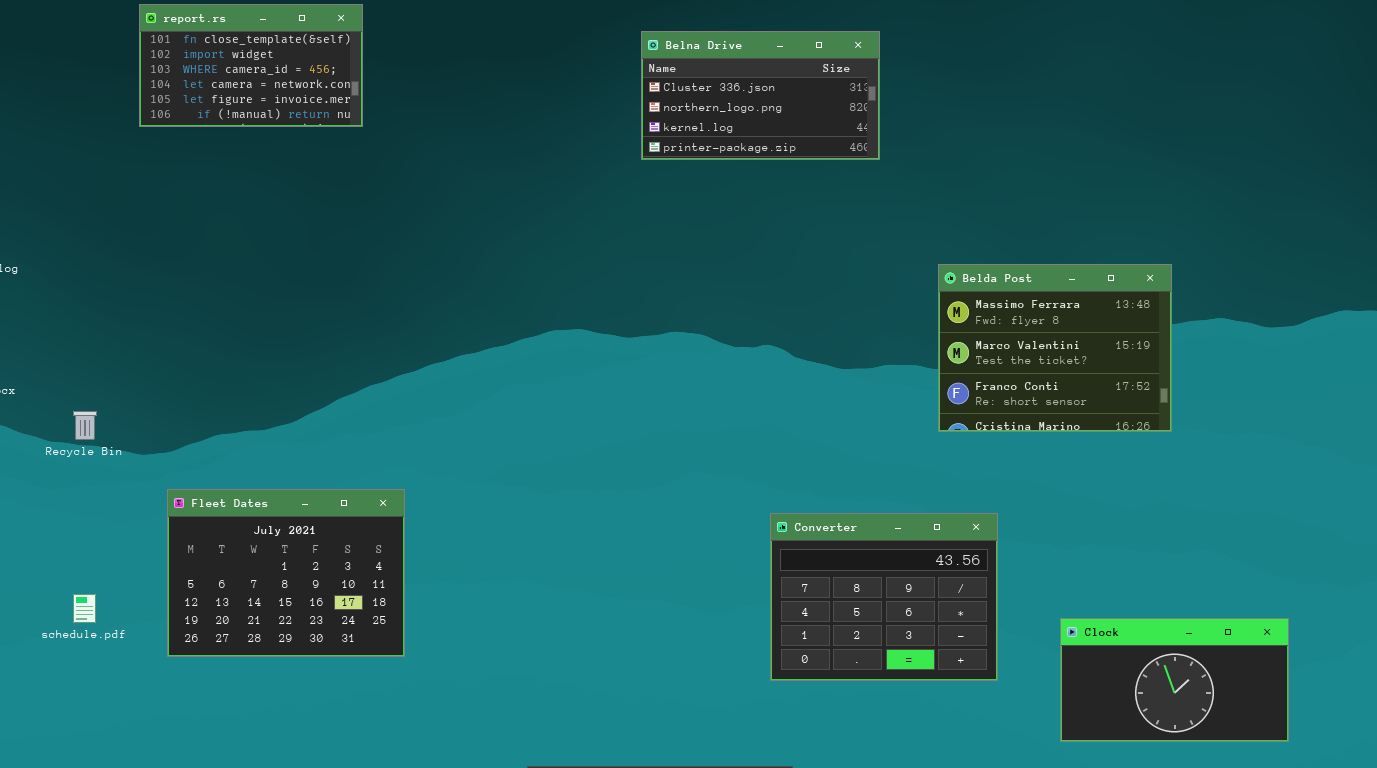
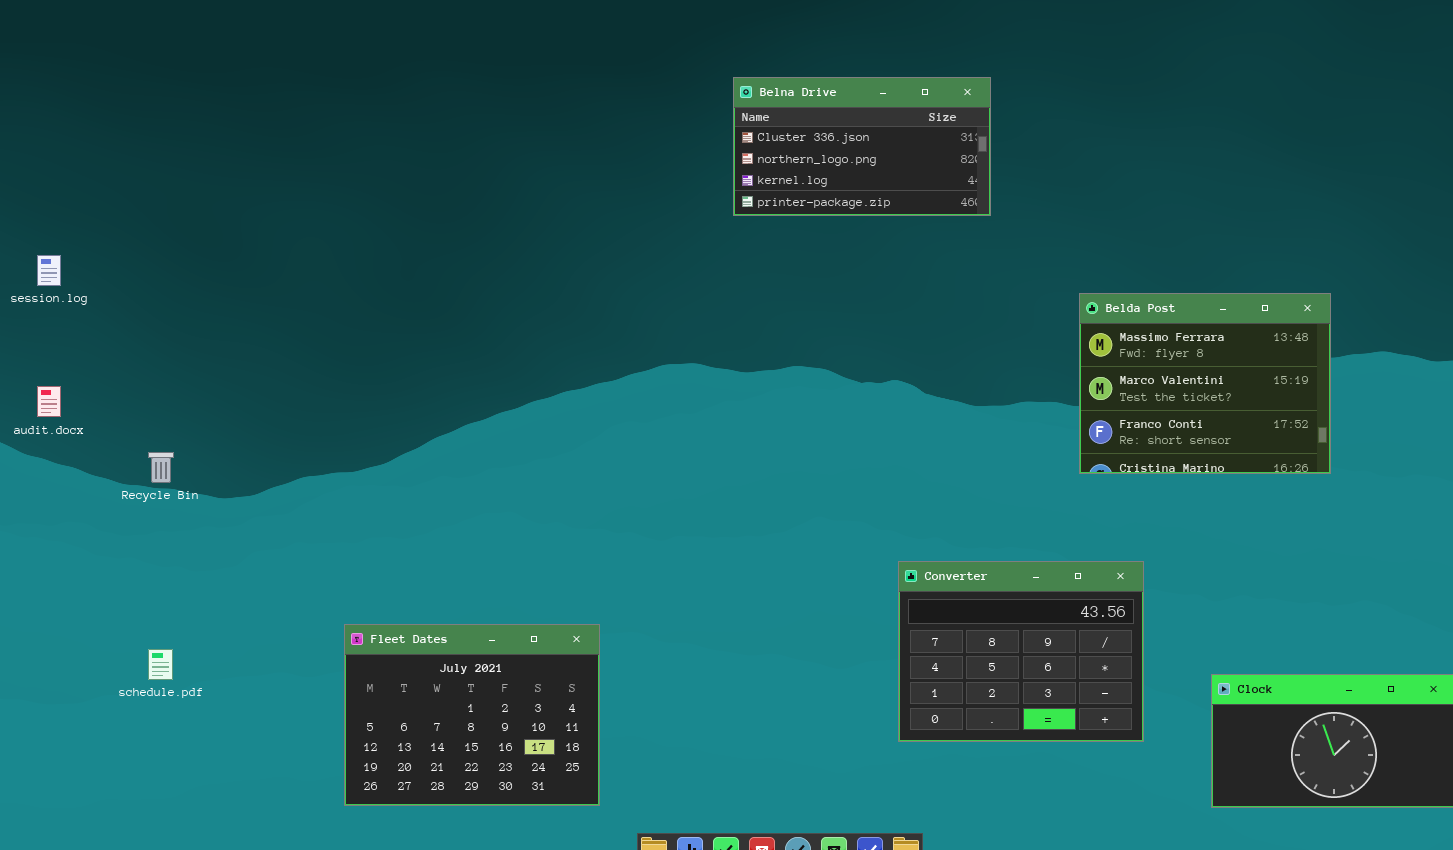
report.rs: [139,4,363,127] -> none, closed
Belna Drive: [641,31,880,160] -> [733,77,991,216], moved
Fleet Dates: [167,489,405,657] -> [344,624,600,806], moved

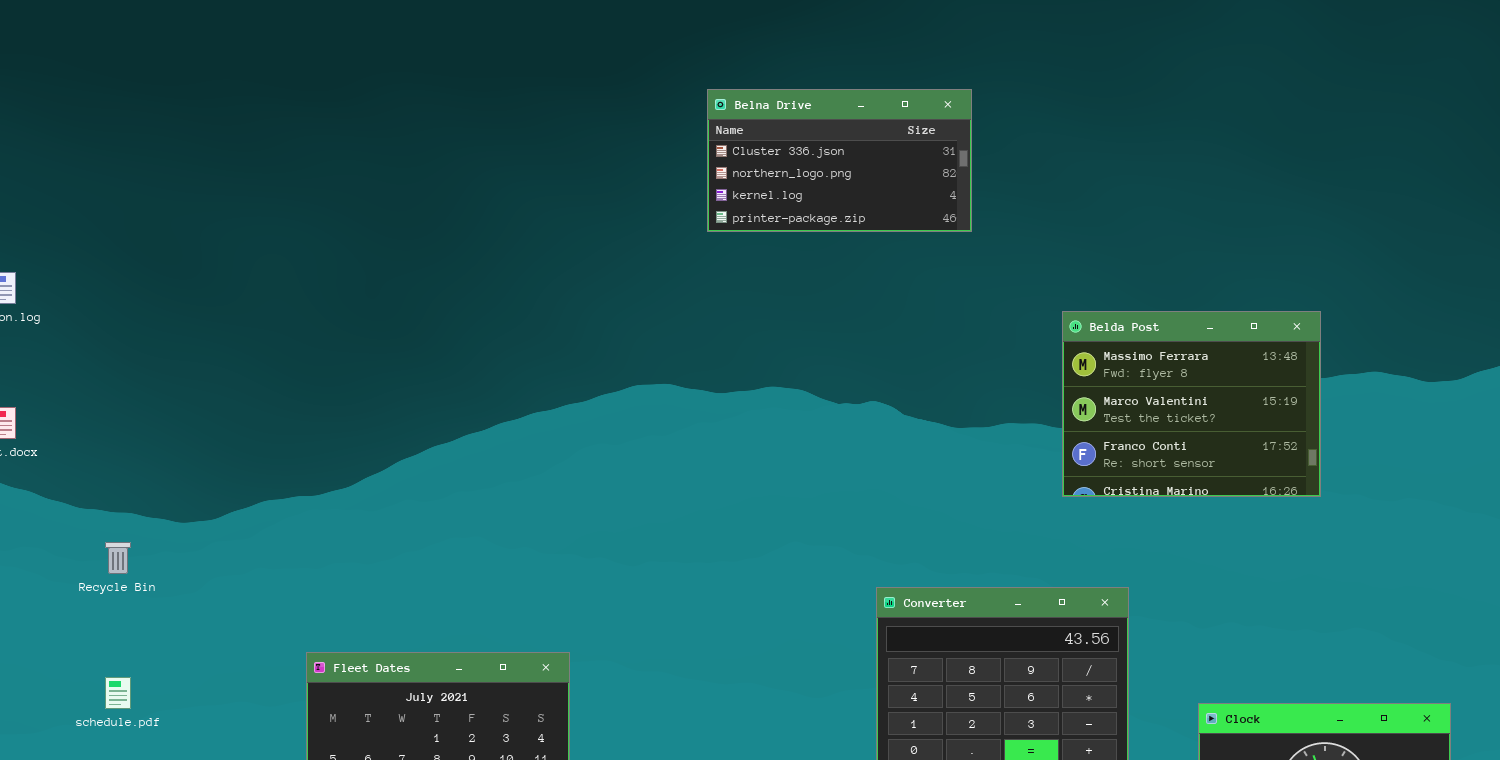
Recycle Bin: [148,452,174,483] -> [105,542,131,574], moved

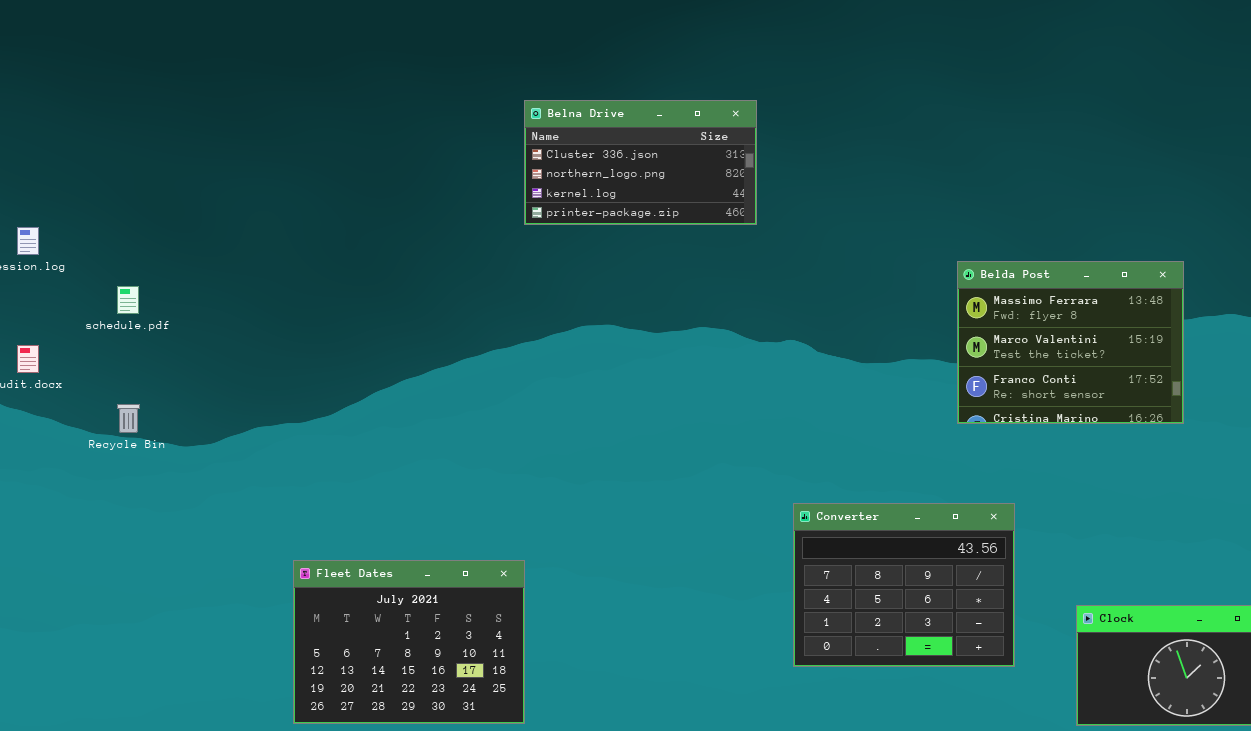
Belna Drive: [707,89,972,232] -> [524,100,757,225], moved
Recycle Bin: [105,542,131,574] -> [117,404,140,433], moved
schedule.pdf: [105,677,131,709] -> [117,286,139,314], moved

